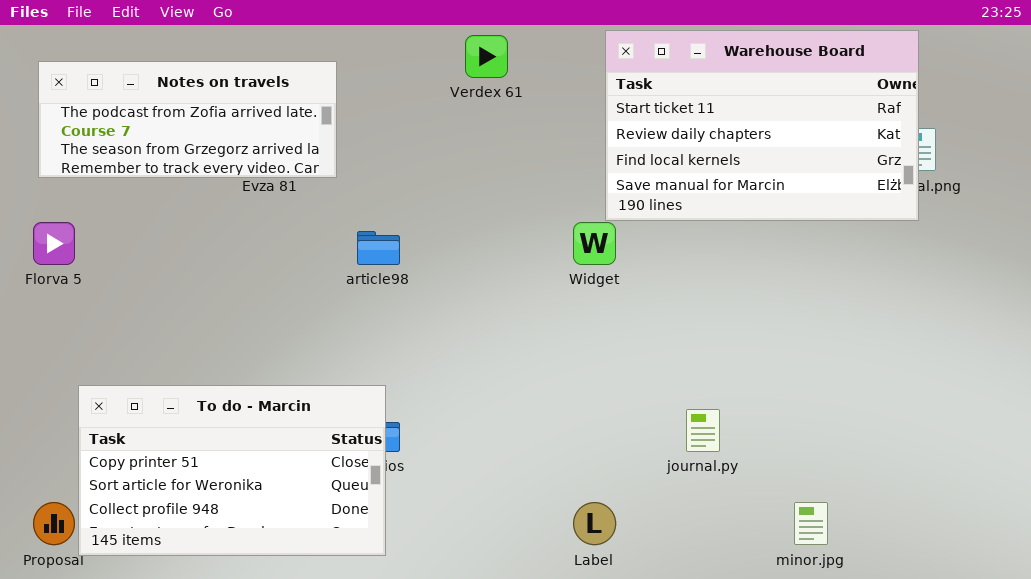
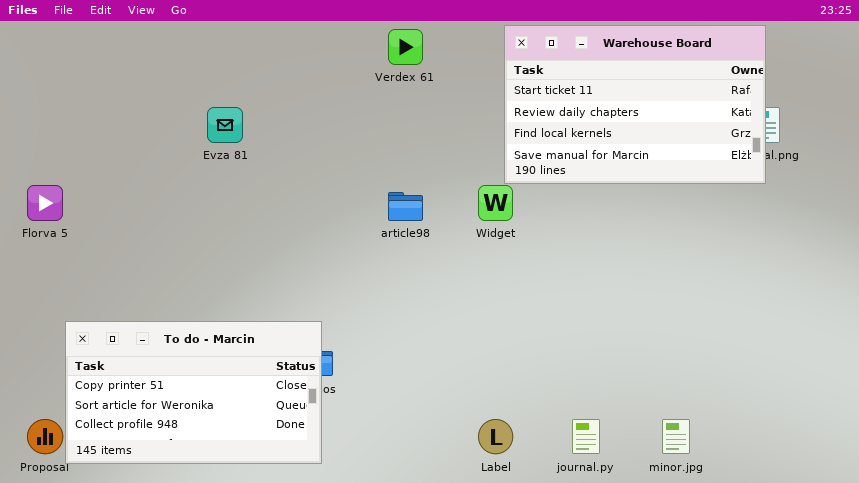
Notes on travels: [38,61,337,178] -> none, closed
article98: [357,231,400,265] -> [388,192,423,221], moved
journal.py: [686,409,720,452] -> [572,419,600,454], moved

